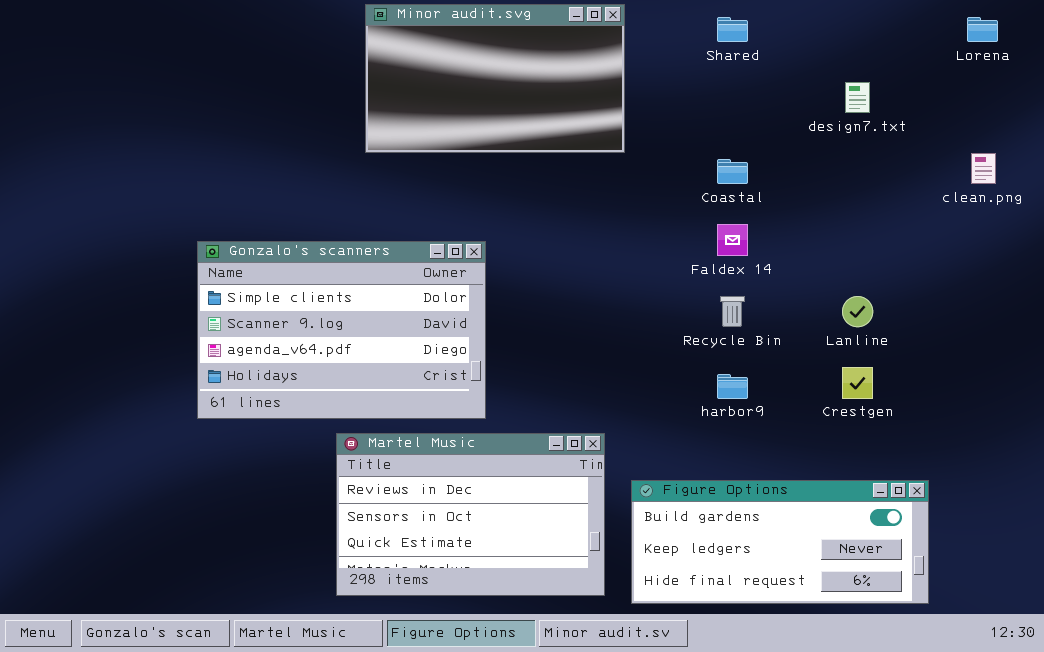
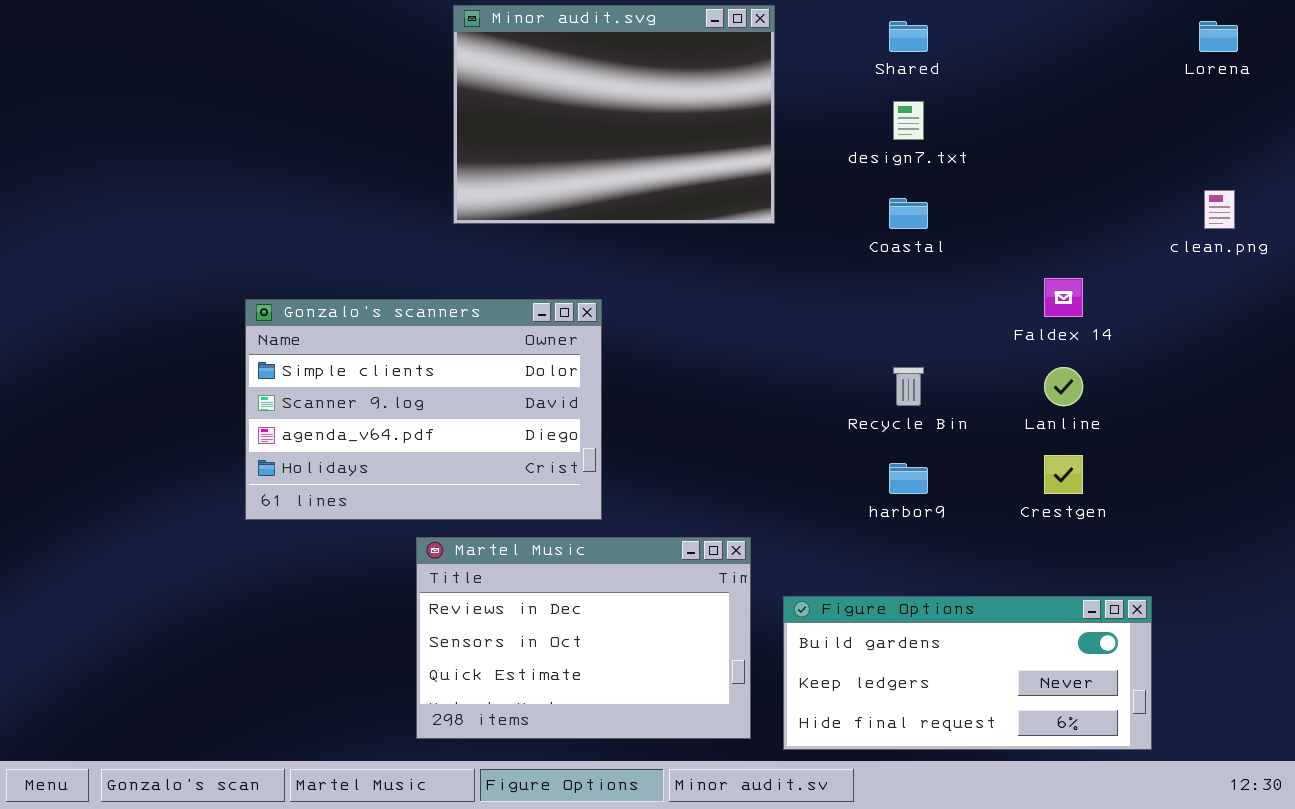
Minor audit.svg: [365,4,625,153] -> [453,5,775,224], resized
design7.txt: [845,82,870,113] -> [893,101,924,140], moved
Faldex 14: [717,224,748,256] -> [1044,278,1083,317], moved

